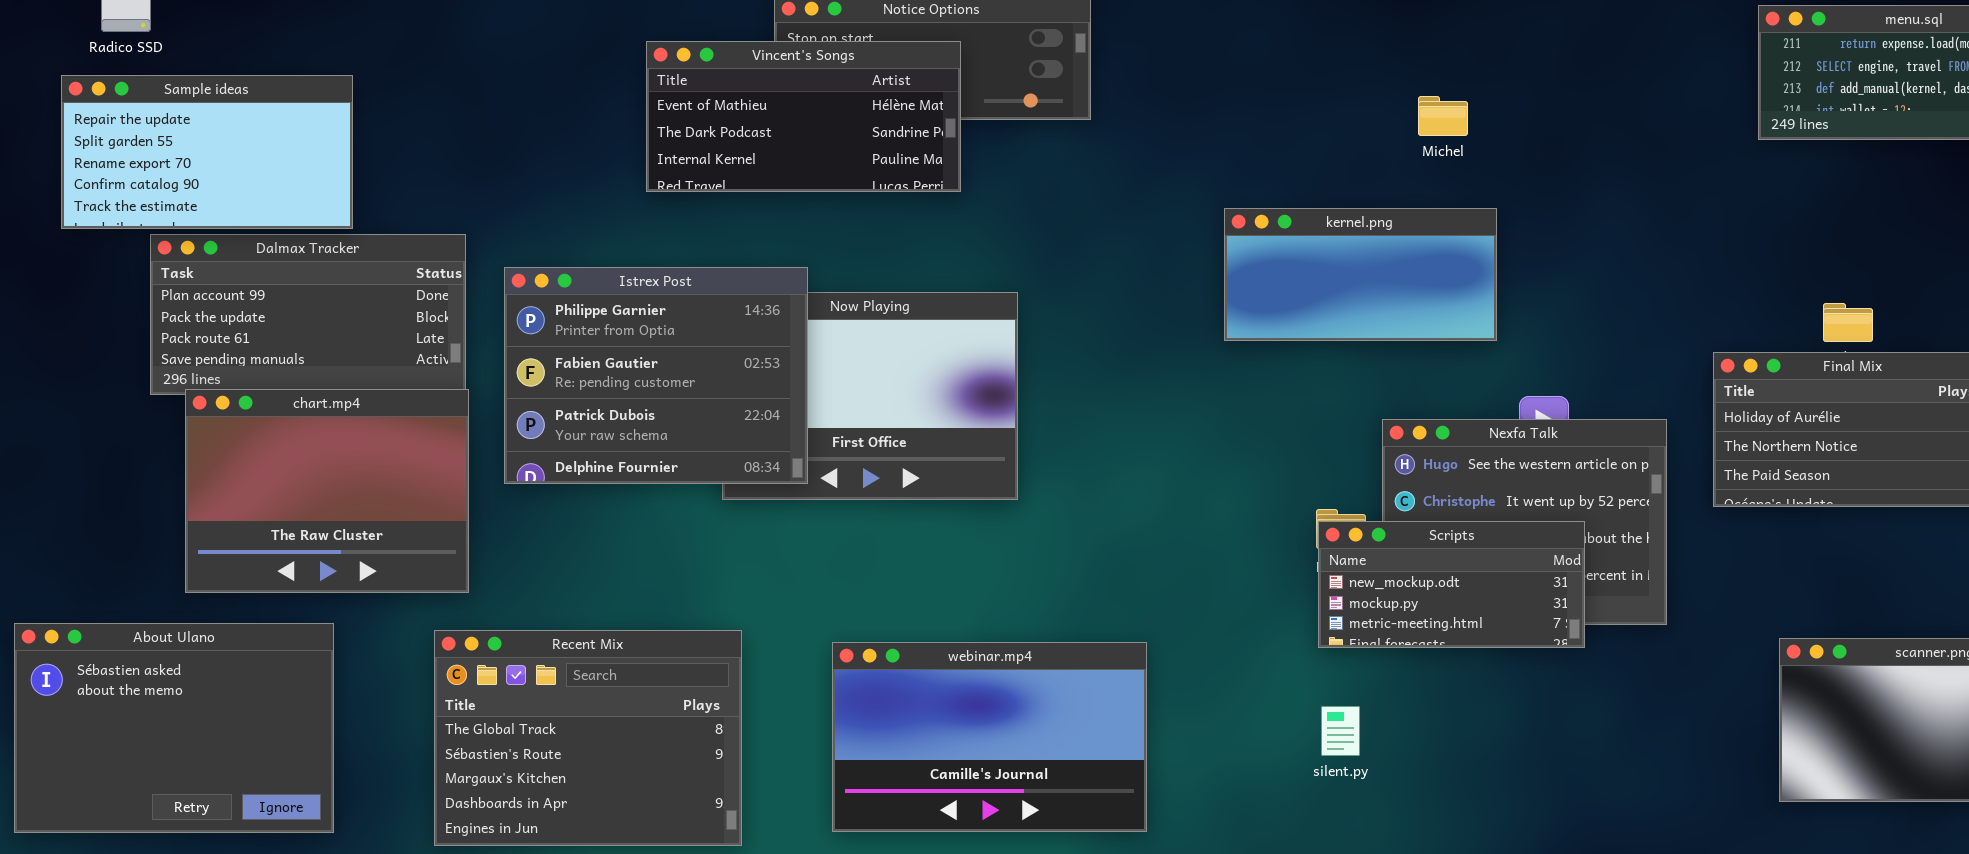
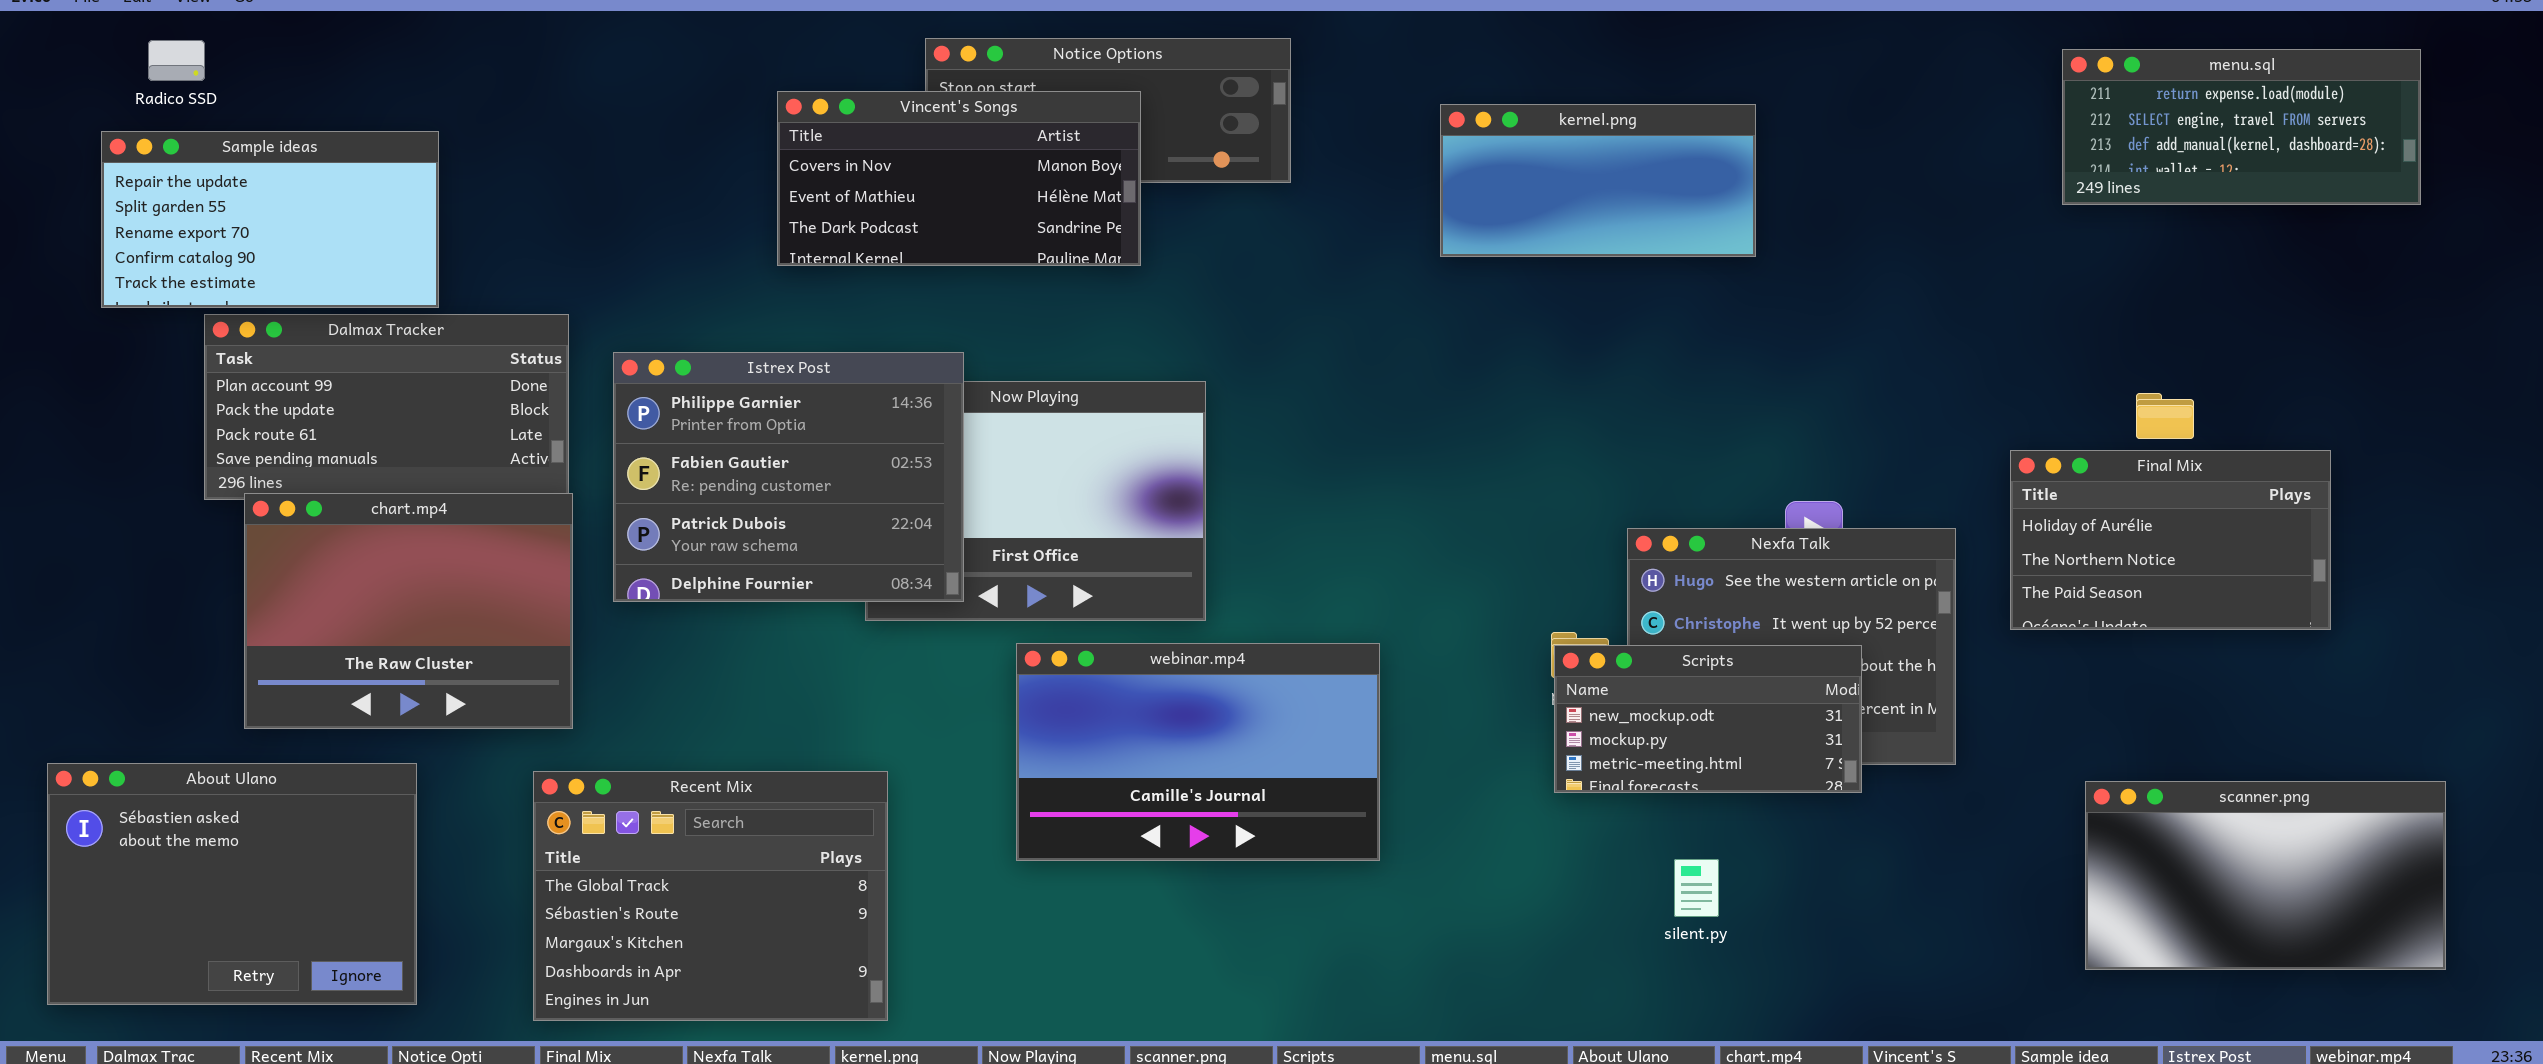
Vincent's Songs: [646,41,961,192] -> [777,91,1141,266], scrolled up 1 row
kernel.png: [1224,208,1497,341] -> [1440,104,1756,257], moved
webinar.mp4: [832,642,1147,832] -> [1016,643,1380,861], moved
silent.py: [1321,706,1360,756] -> [1674,859,1719,917], moved

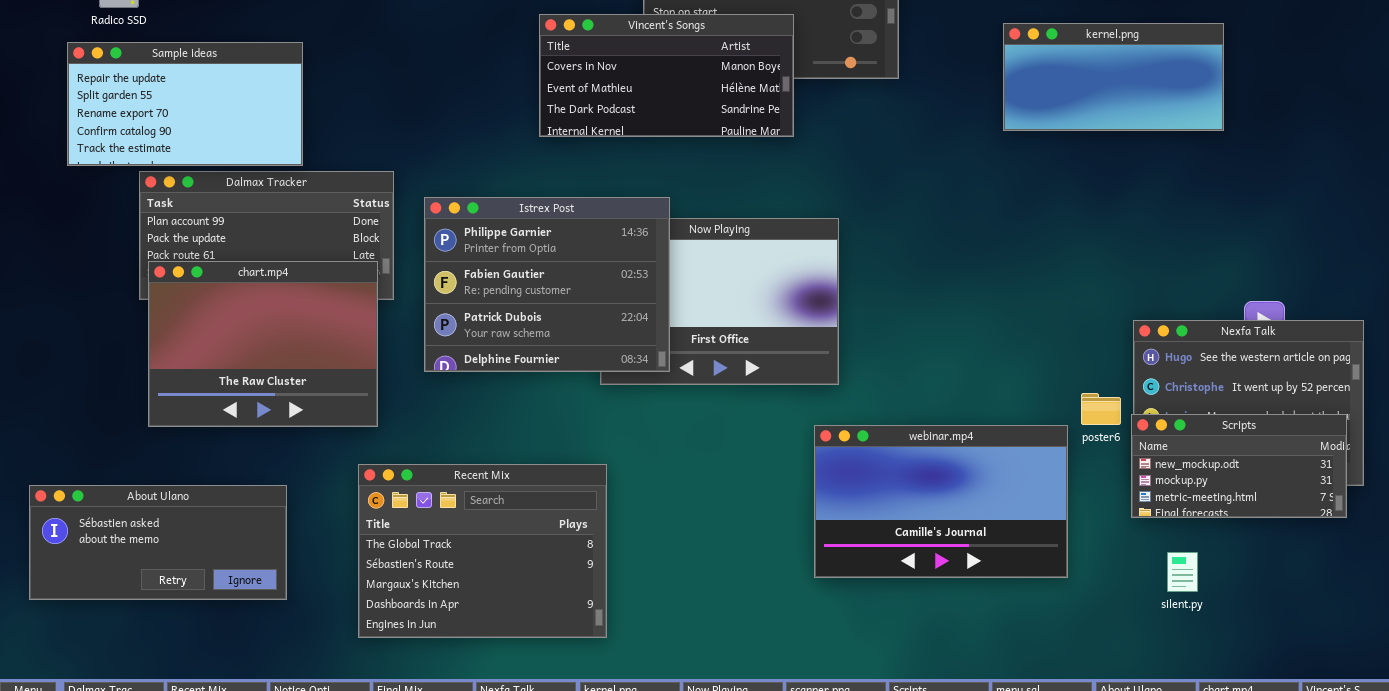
chart.mp4: [244,493,573,729] -> [148,261,378,427], moved
webinar.mp4: [1016,643,1380,861] -> [814,425,1068,578], moved
Scripts: [1554,645,1862,793] -> [1131,414,1347,518], moved
About Ulano: [47,763,417,1005] -> [29,485,287,600], resized
Recent Mix: [533,771,888,1021] -> [358,464,607,638], moved

